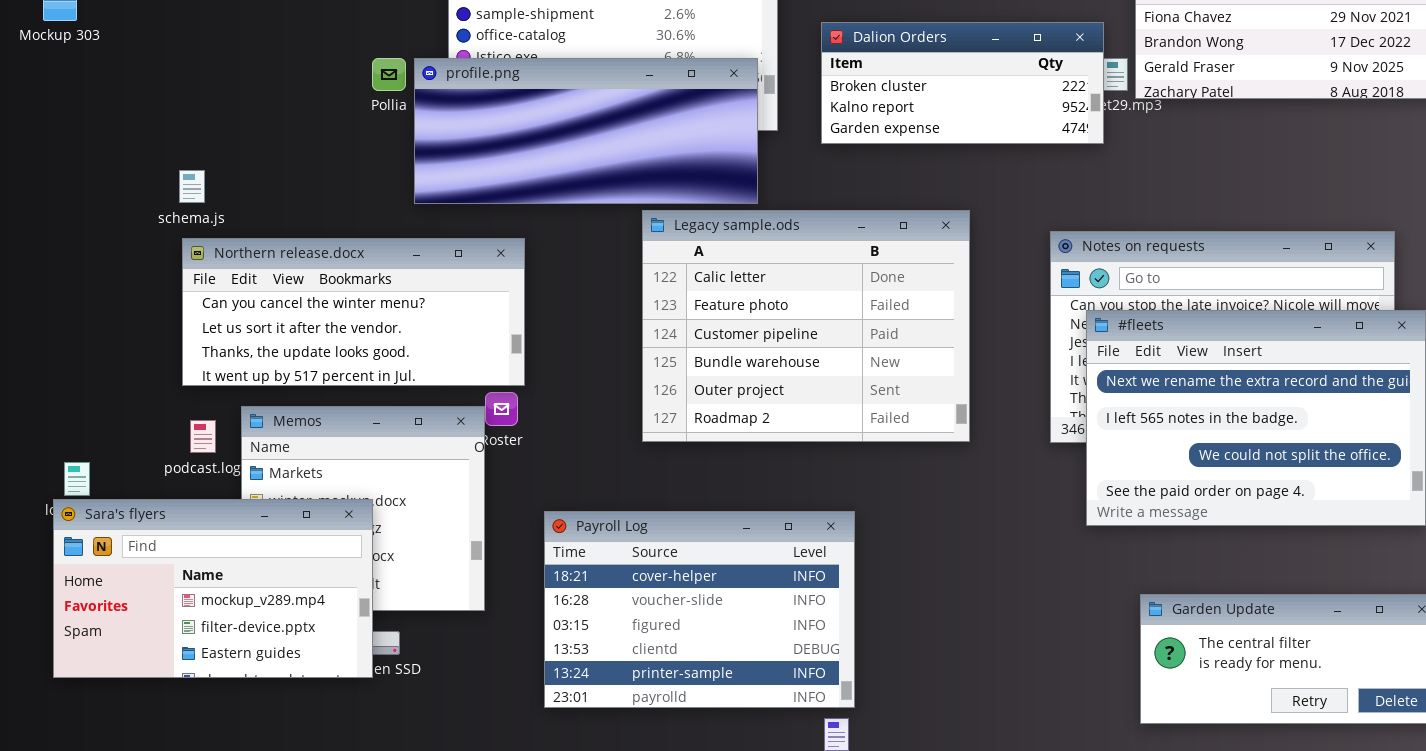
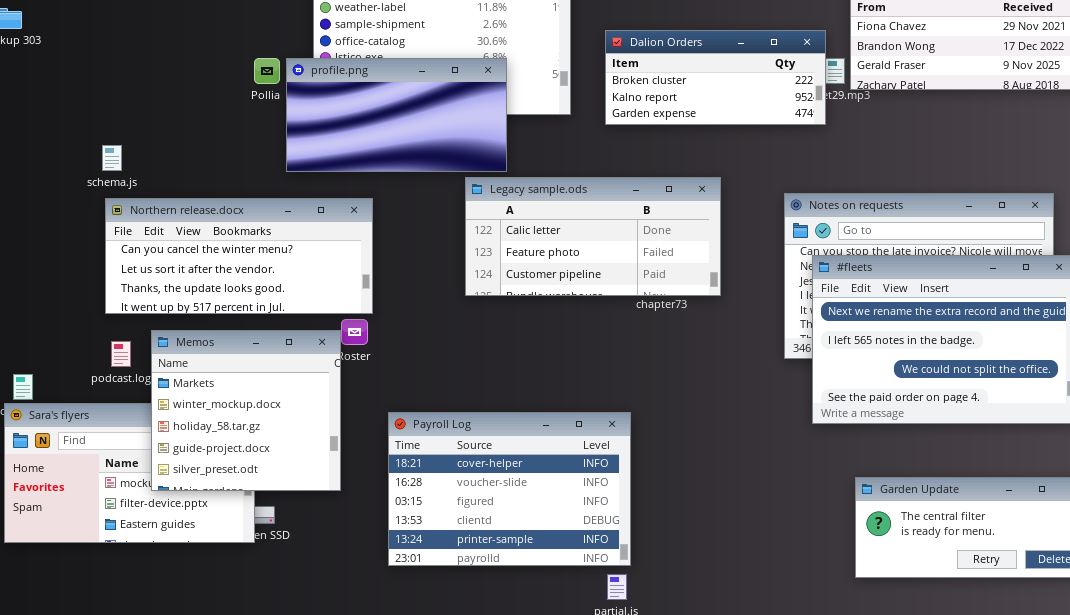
profile.png: [414,58,758,204] -> [286,58,507,172], resized
Legacy sample.ods: [642,210,970,442] -> [465,177,721,296], resized
Memos: [241,406,485,611] -> [151,330,341,491], raised

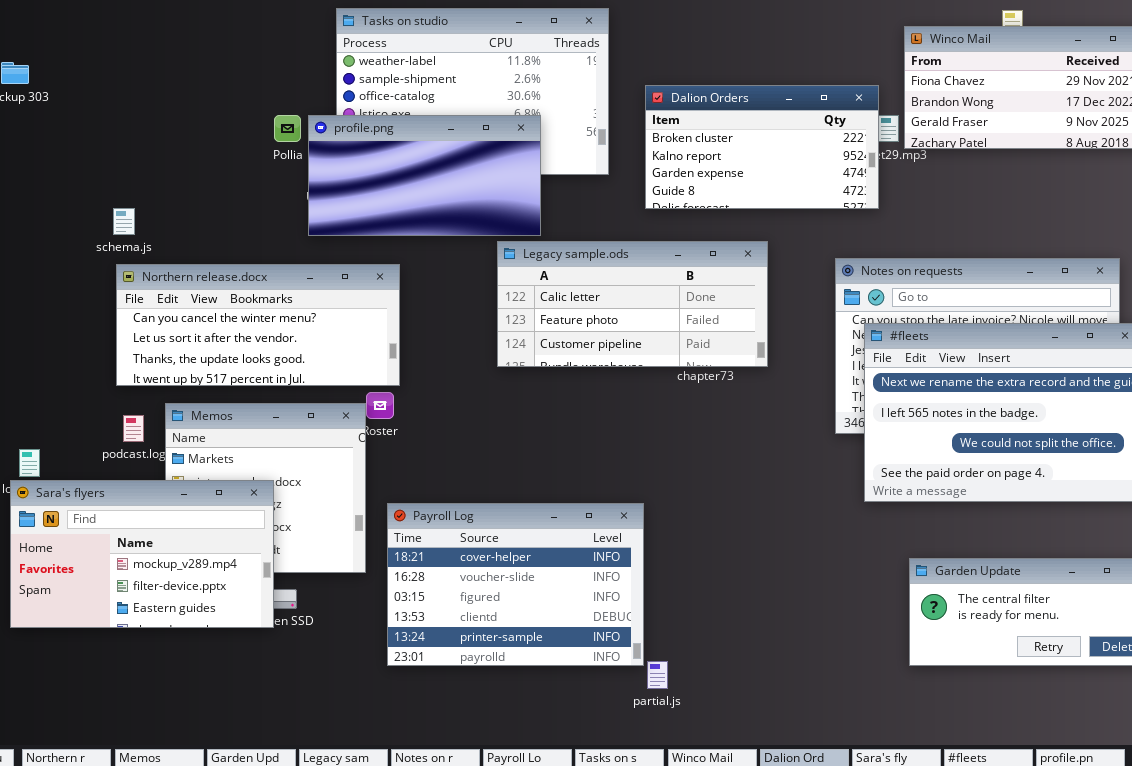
Dalion Orders: [605,30,826,125] -> [645,85,879,209], resized
Sara's flyers: [4,403,255,543] -> [10,480,274,628], raised
Payroll Log: [388,412,631,566] -> [387,503,644,666], moved

